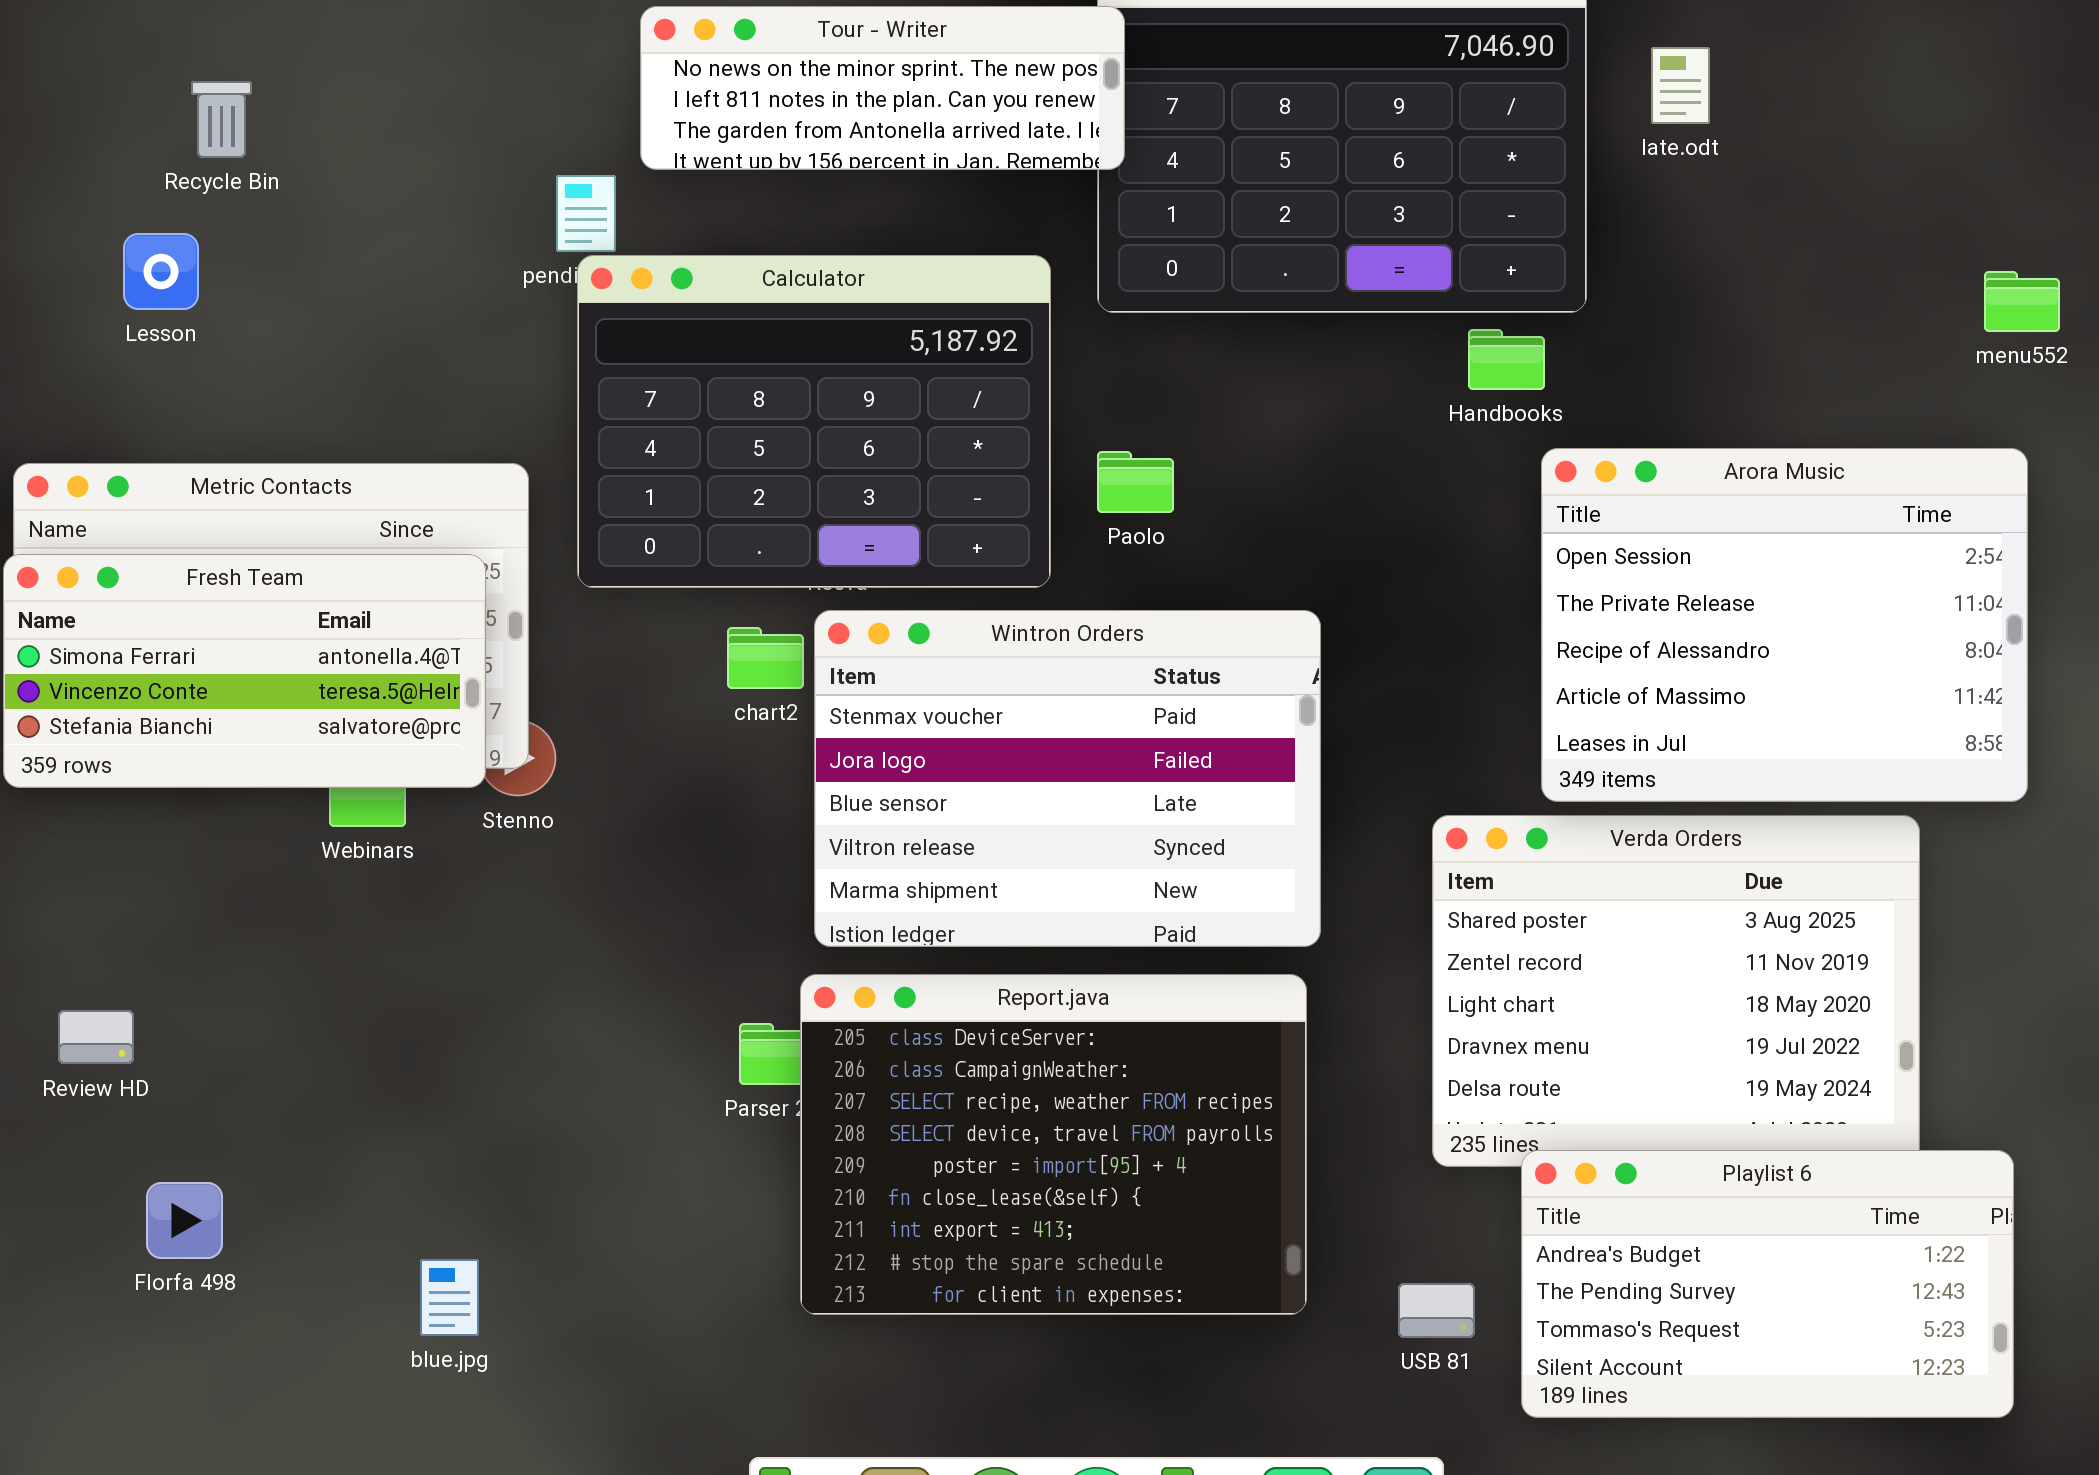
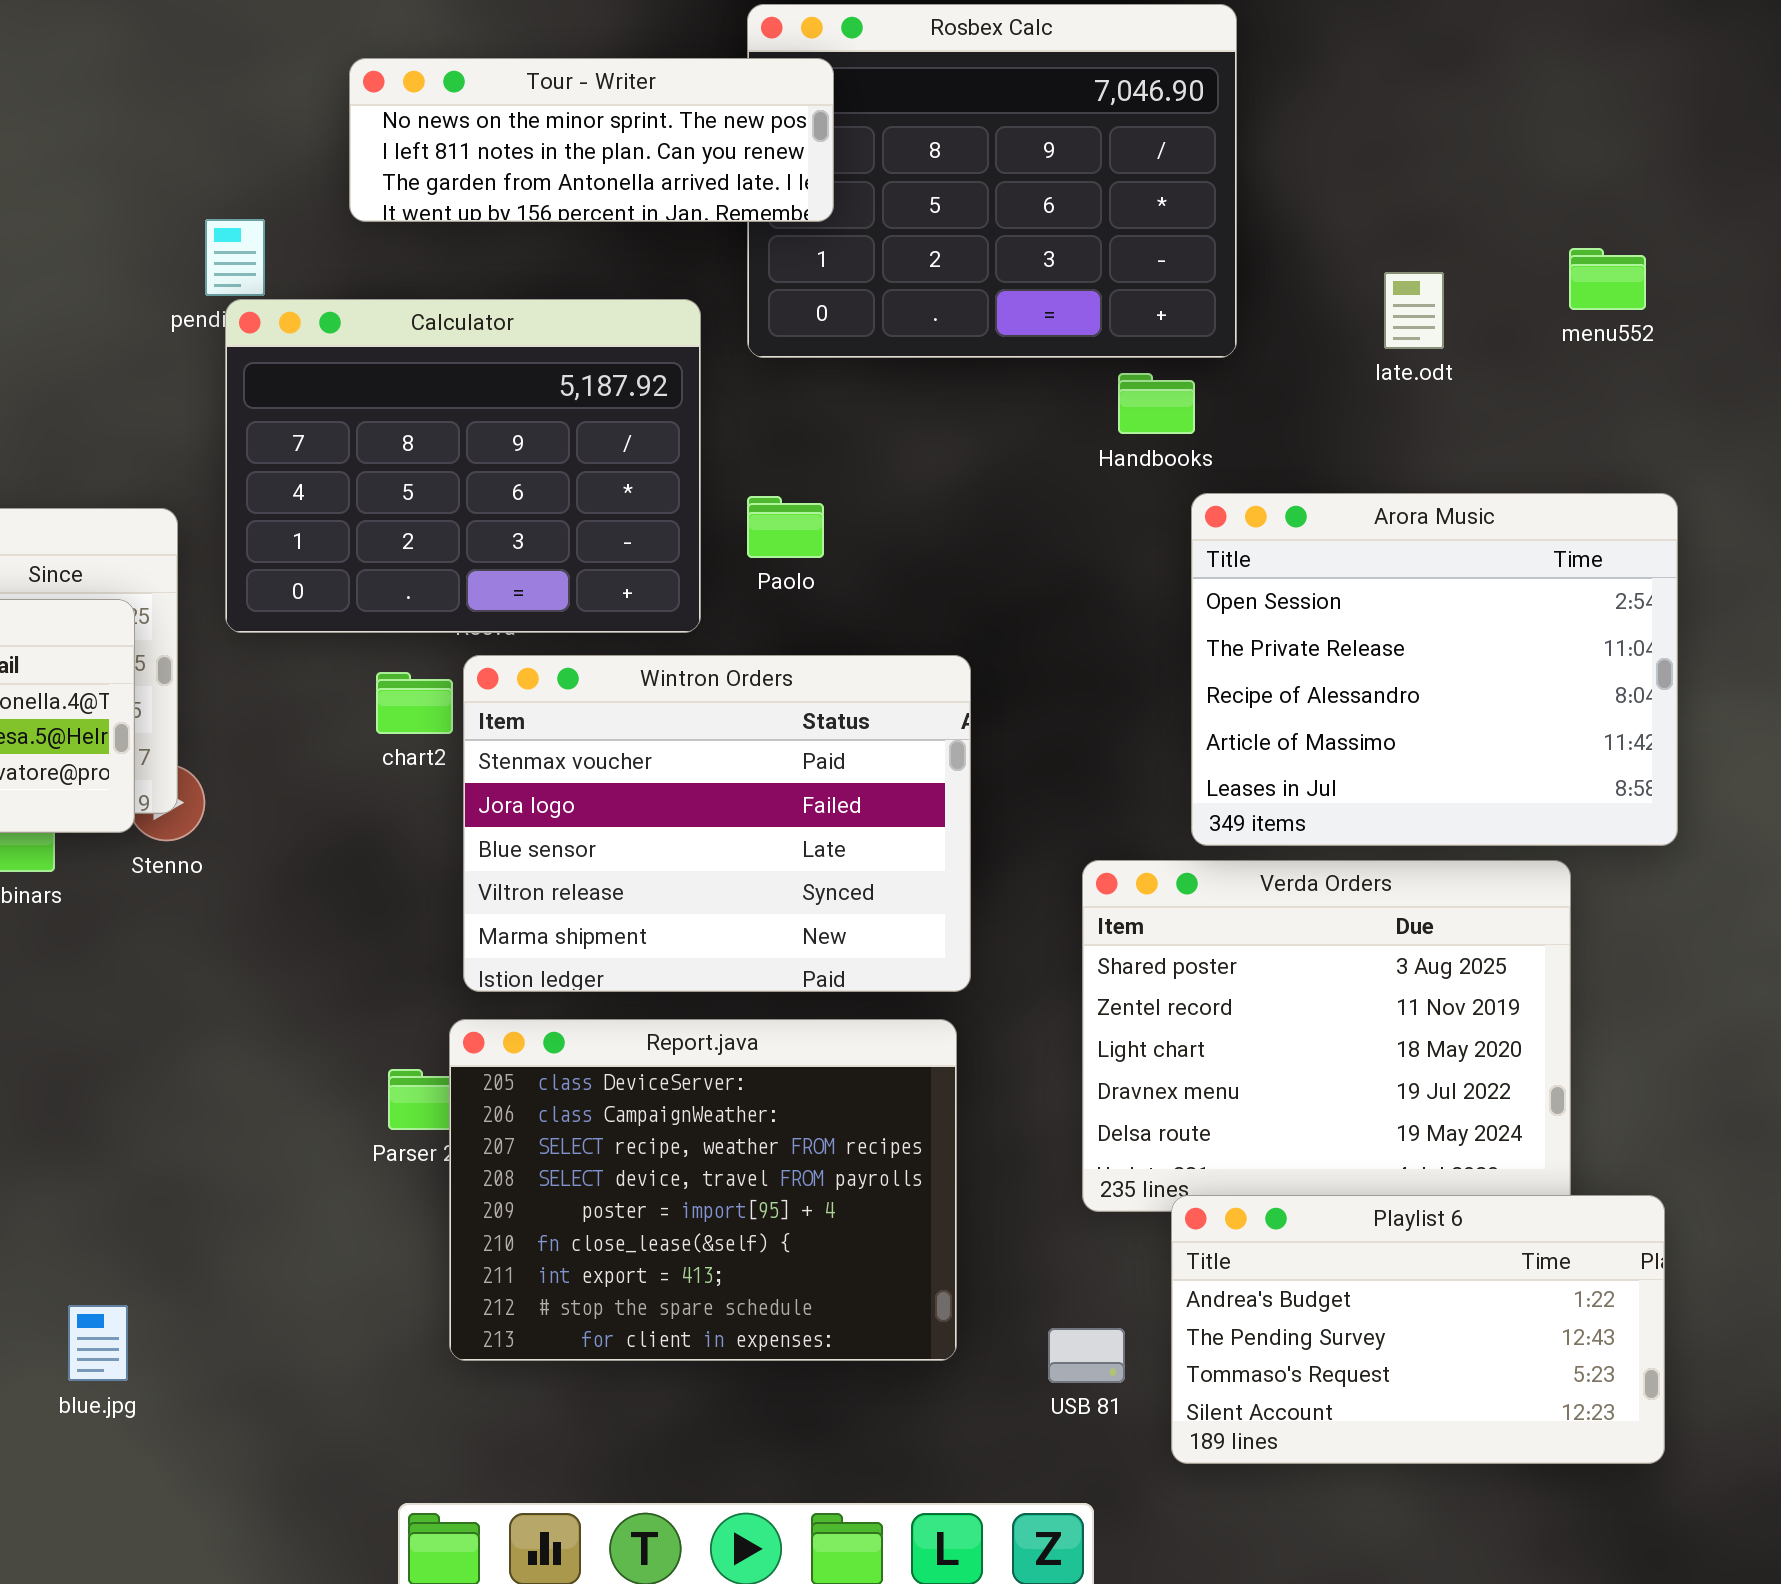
Tour - Writer: [640,6,1125,170] -> [349,58,834,222], moved
late.odt: [1651,47,1710,124] -> [1384,272,1444,349], moved
menu552: [1984,271,2060,332] -> [1569,248,1646,310], moved

